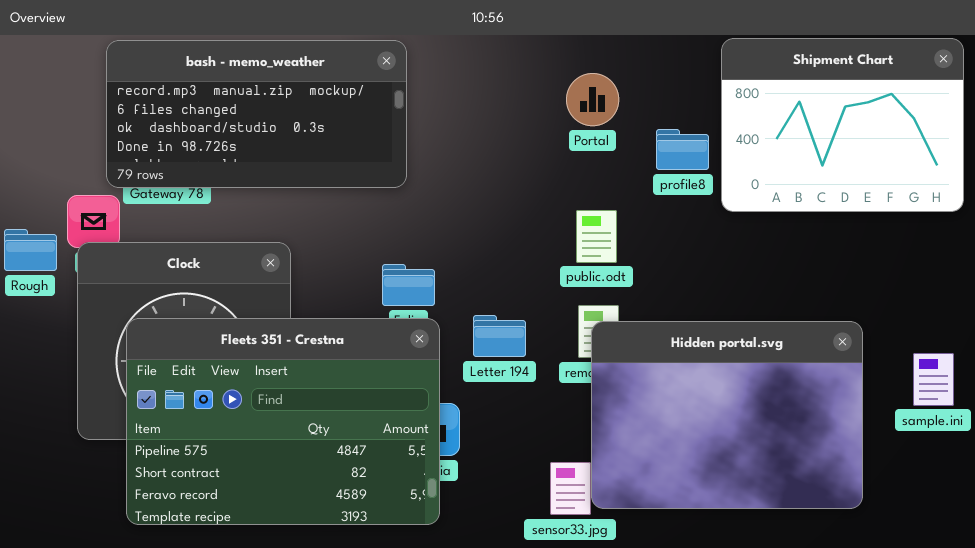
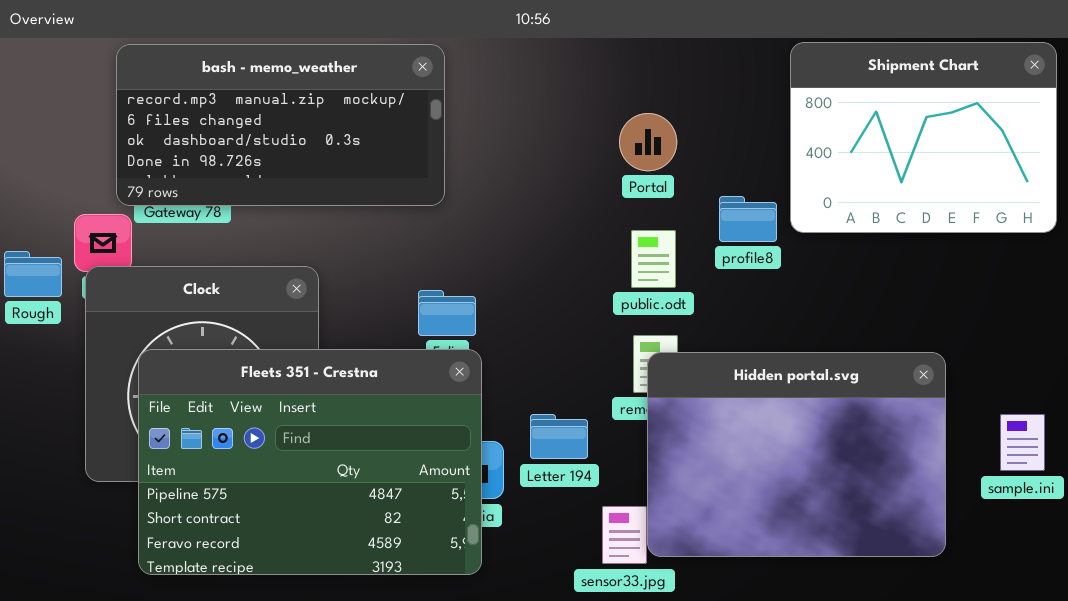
Portal: [566,73,619,126] -> [619,113,677,171], moved
profile8: [656,129,709,170] -> [719,196,777,242], moved
Letter 194: [473,315,526,357] -> [530,414,588,459], moved
sample.ini: [913,353,954,406] -> [1000,414,1045,471], moved

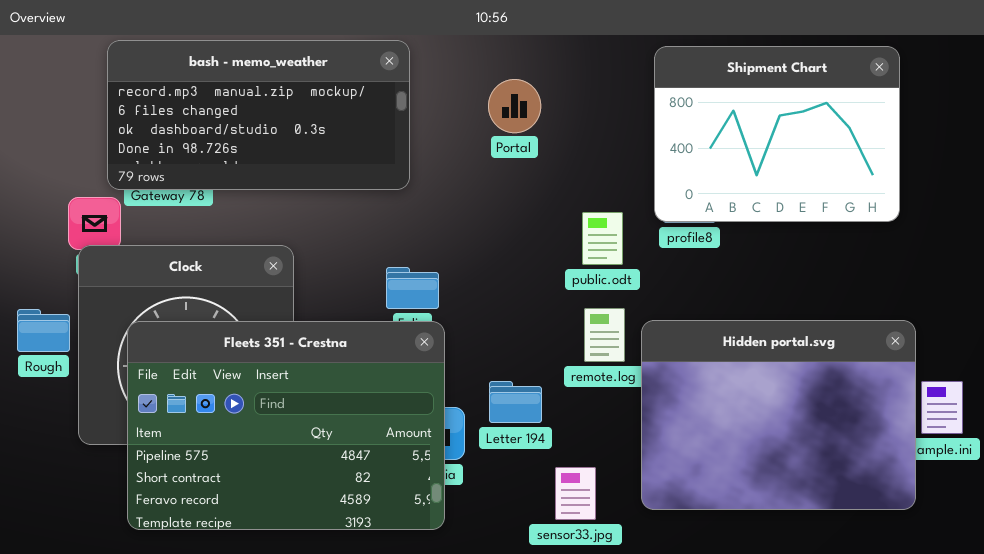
Shipment Chart: [790,42,1057,233] -> [654,46,900,222], moved
Portal: [619,113,677,171] -> [488,79,541,133], moved
Rough: [4,251,62,297] -> [17,309,70,352], moved
Hidden portal.svg: [647,352,946,557] -> [641,320,916,510], moved

